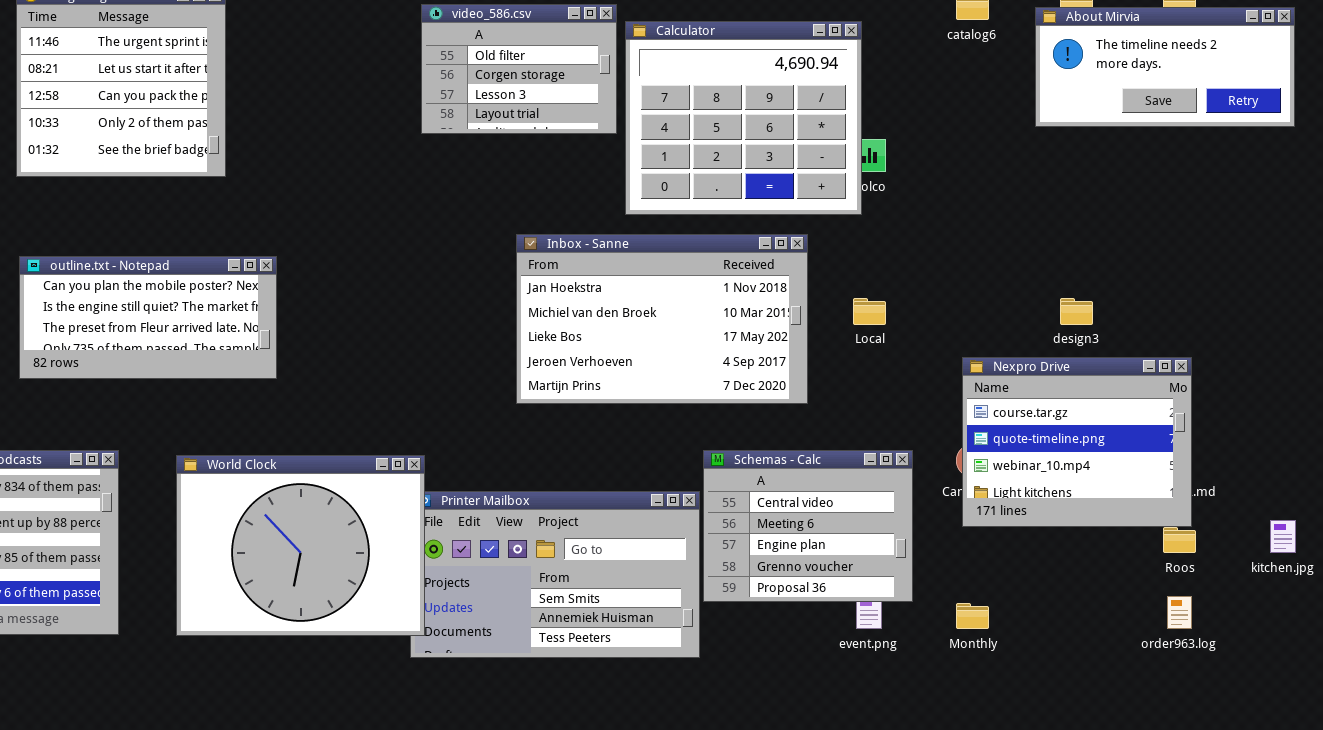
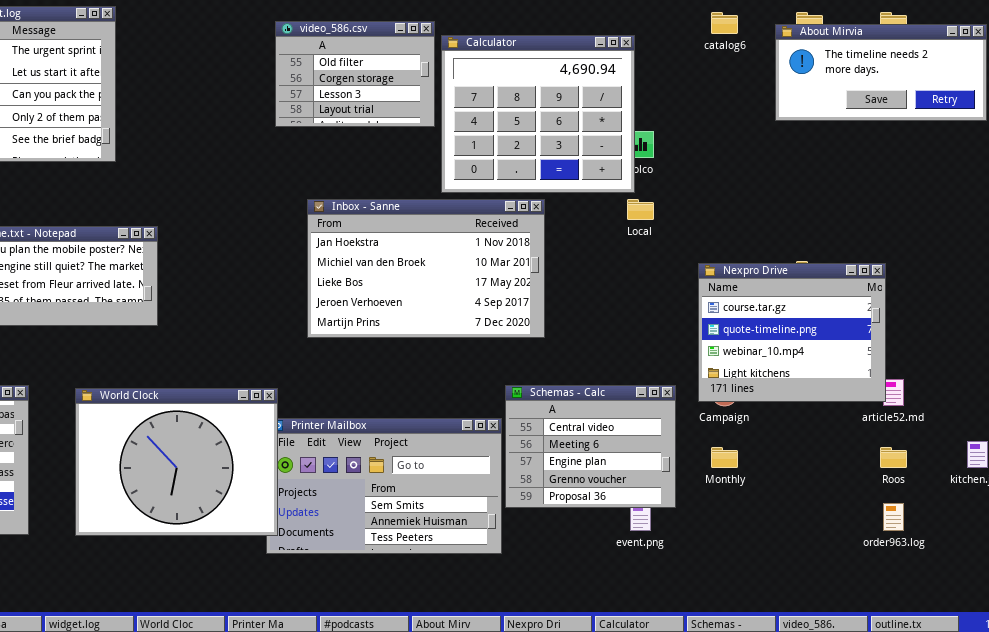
Inbox - Sanne: [516,234,808,404] -> [307,199,545,338], moved
Local: [853,298,886,325] -> [627,199,654,220], moved
Nexpro Drive: [962,357,1192,527] -> [698,263,886,402], moved
Monthly: [956,603,989,629] -> [711,447,738,468], moved

